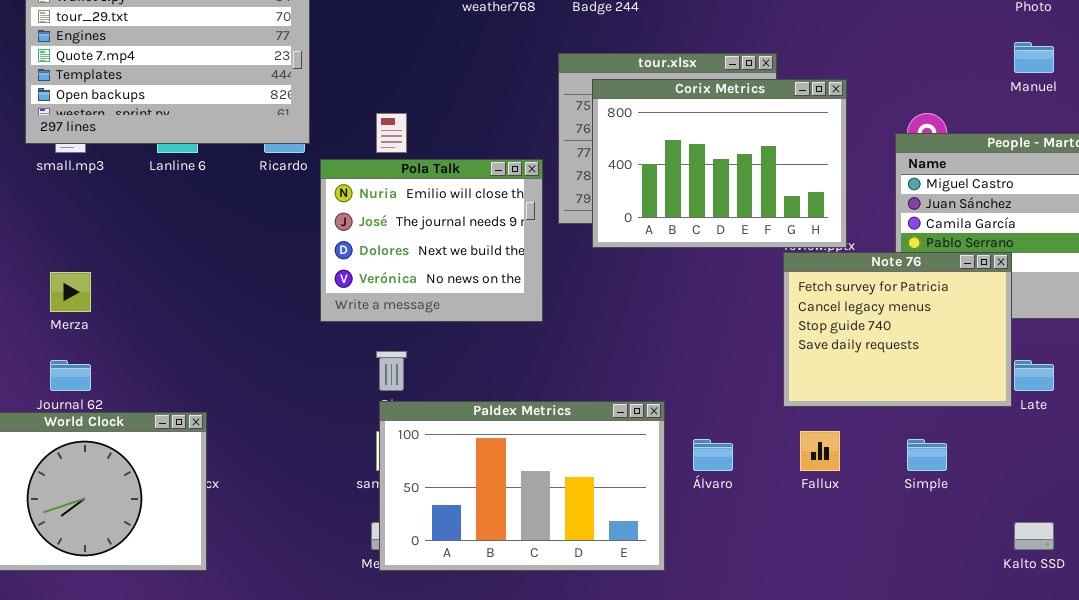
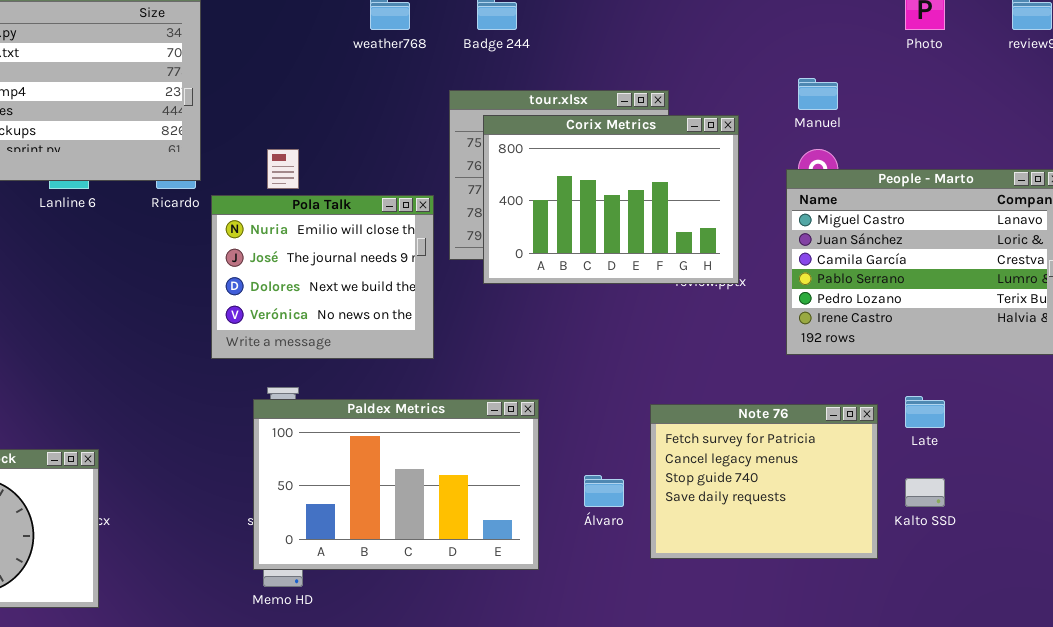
Manuel: [1014,42,1054,73] -> [798,78,838,110], moved
Note 76: [783,252,1012,407] -> [650,404,878,559], moved
Paldex Metrics: [379,401,665,571] -> [253,399,539,570], moved
Kalto SSD: [1014,522,1054,550] -> [905,478,945,507], moved

